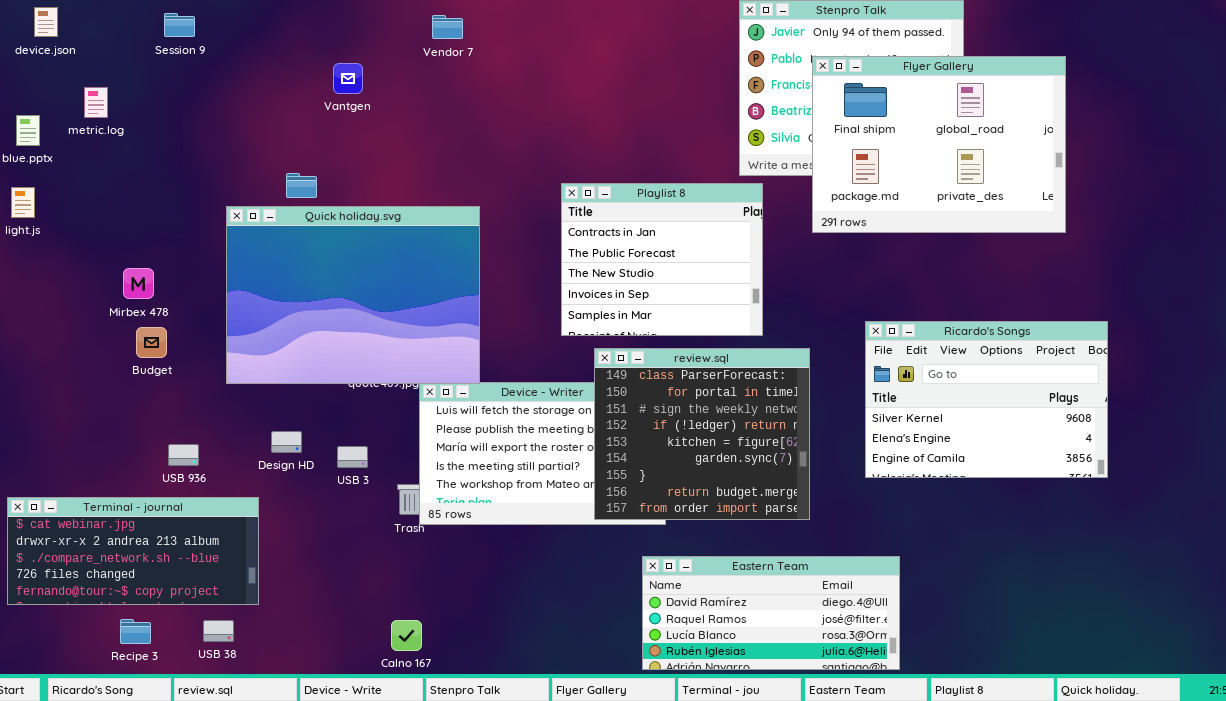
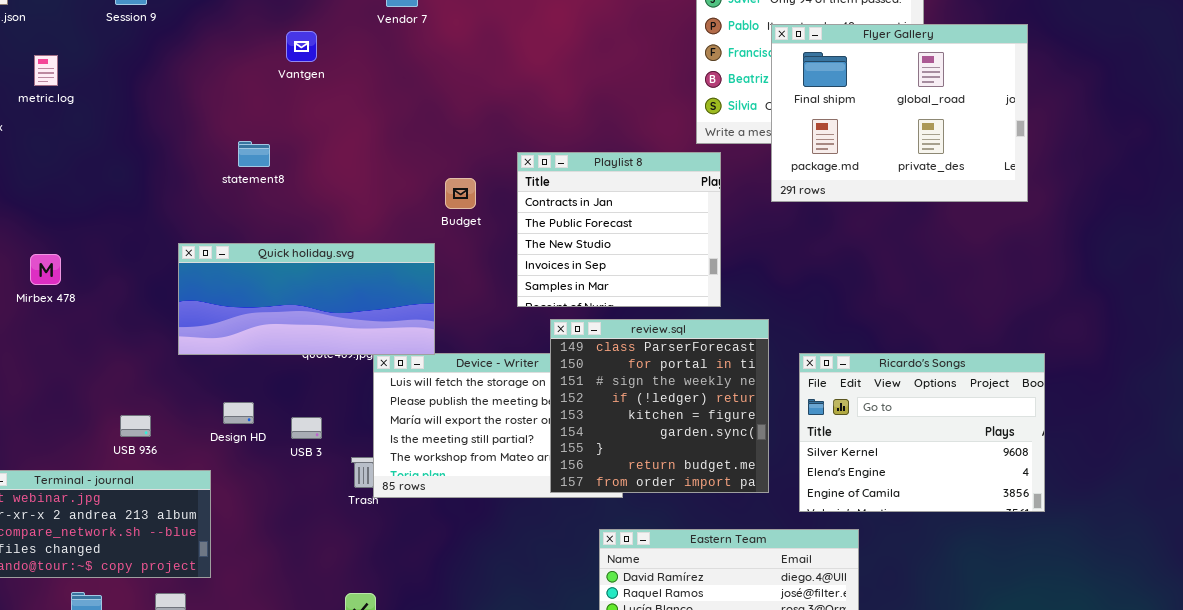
Quick holiday.svg: [226,206,480,384] -> [178,243,435,355], resized
Mirbex 478: [123,268,154,299] -> [30,254,61,285], moved
Ricardo's Songs: [865,321,1108,478] -> [799,353,1045,512], moved
Budget: [136,327,167,358] -> [445,178,476,209], moved

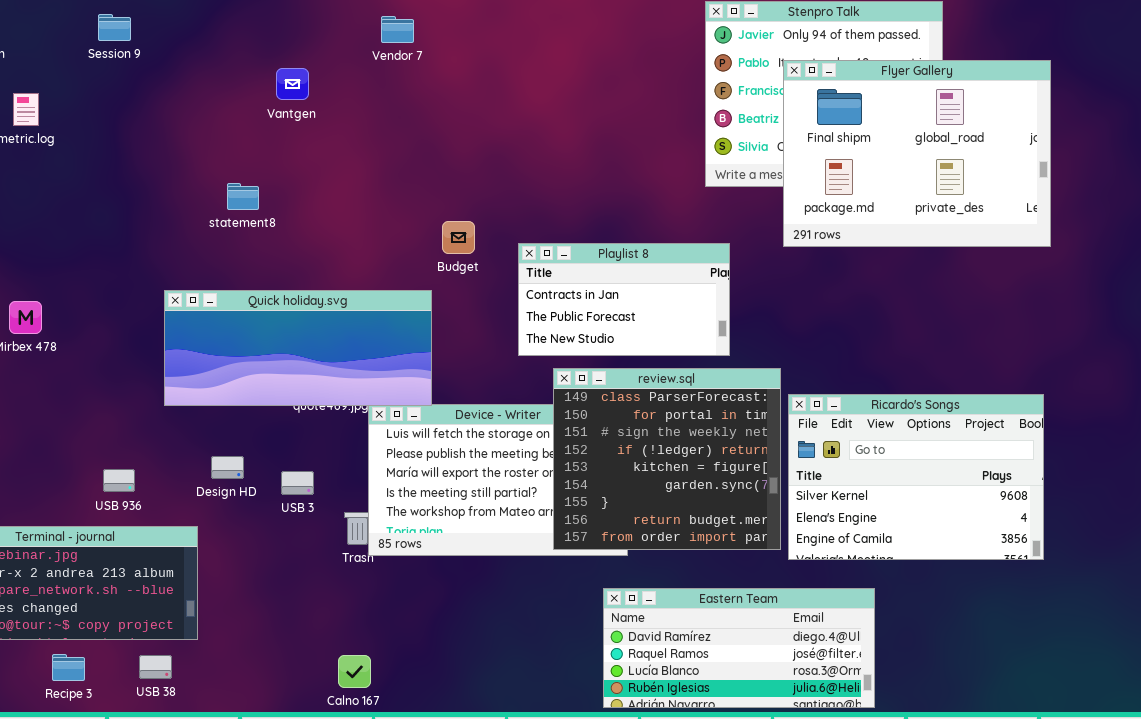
Playlist 8: [517,152,721,307] -> [518,243,730,356], resized
Ricardo's Songs: [799,353,1045,512] -> [788,394,1044,560], moved

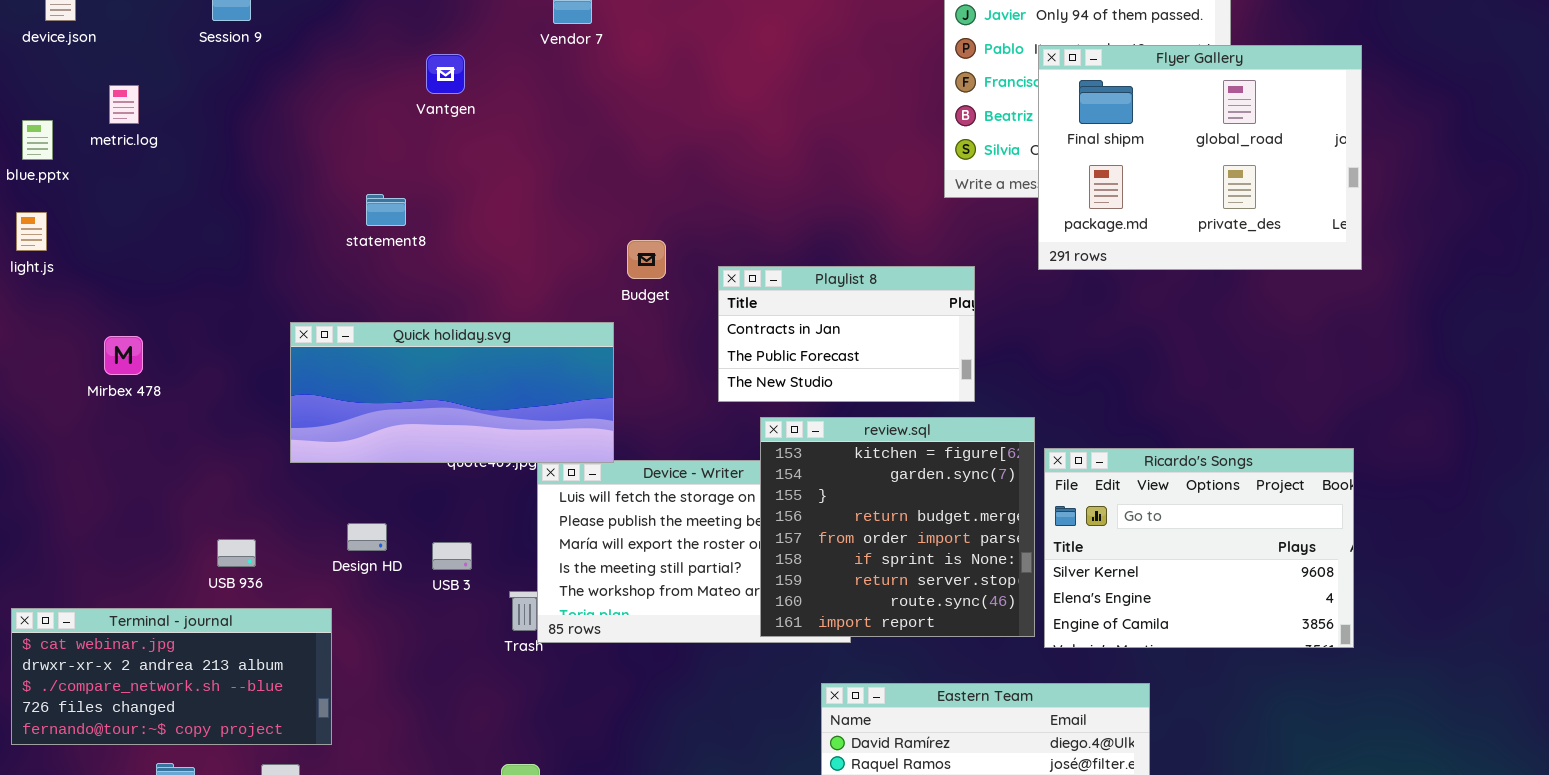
review.sql: [553,368,781,550] -> [760,417,1035,637], scrolled down 4 rows

